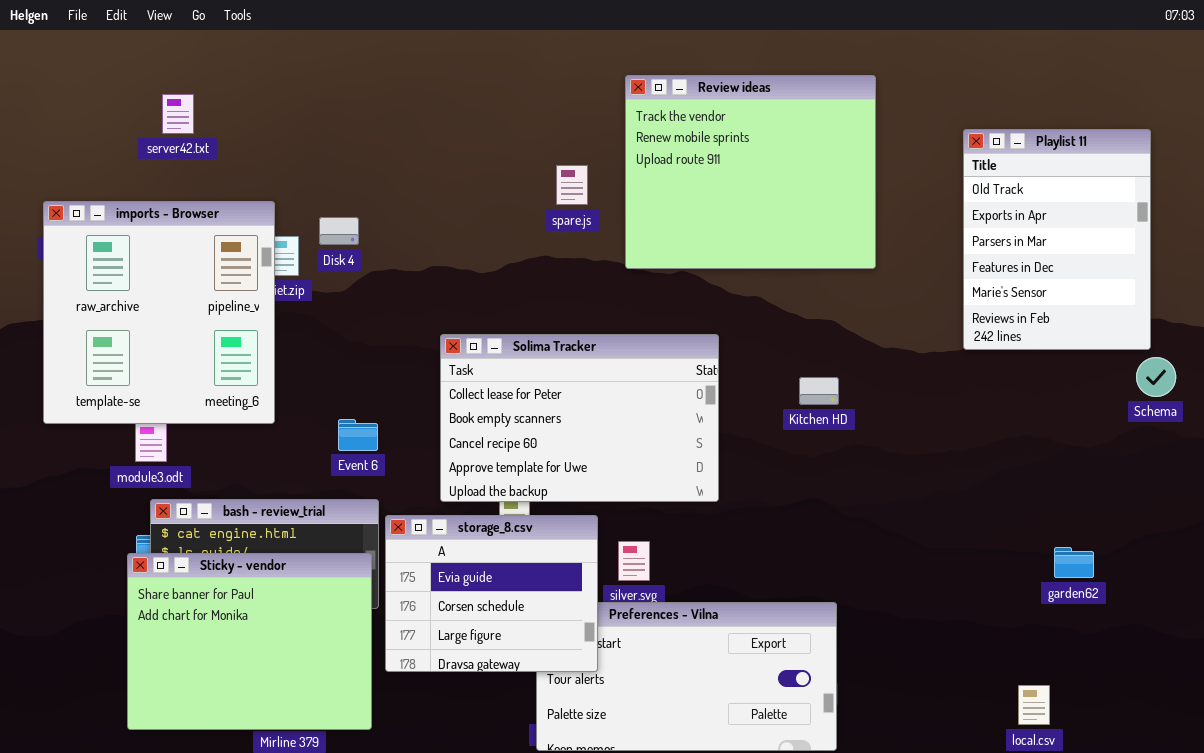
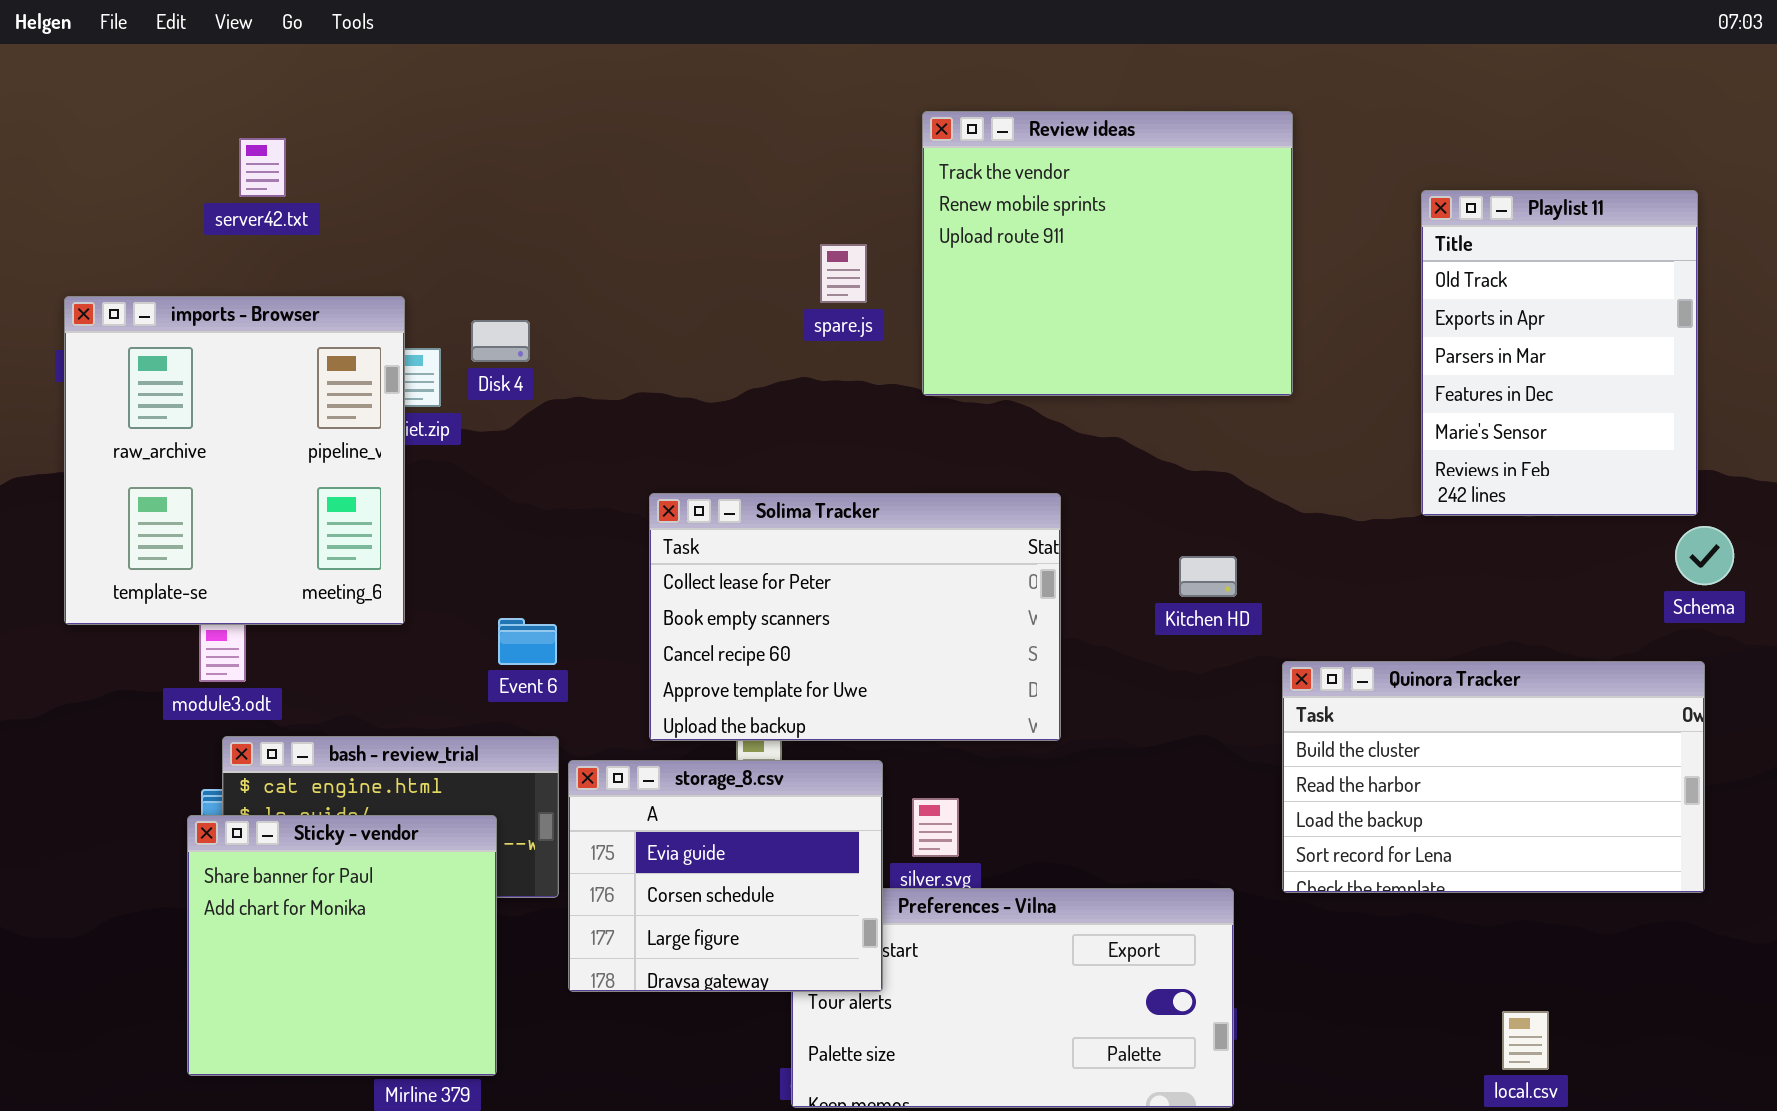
Quinora Tracker: none -> [1282,661,1705,893], opened
Sticky - vendor: [127,553,372,730] -> [187,815,497,1076], resized

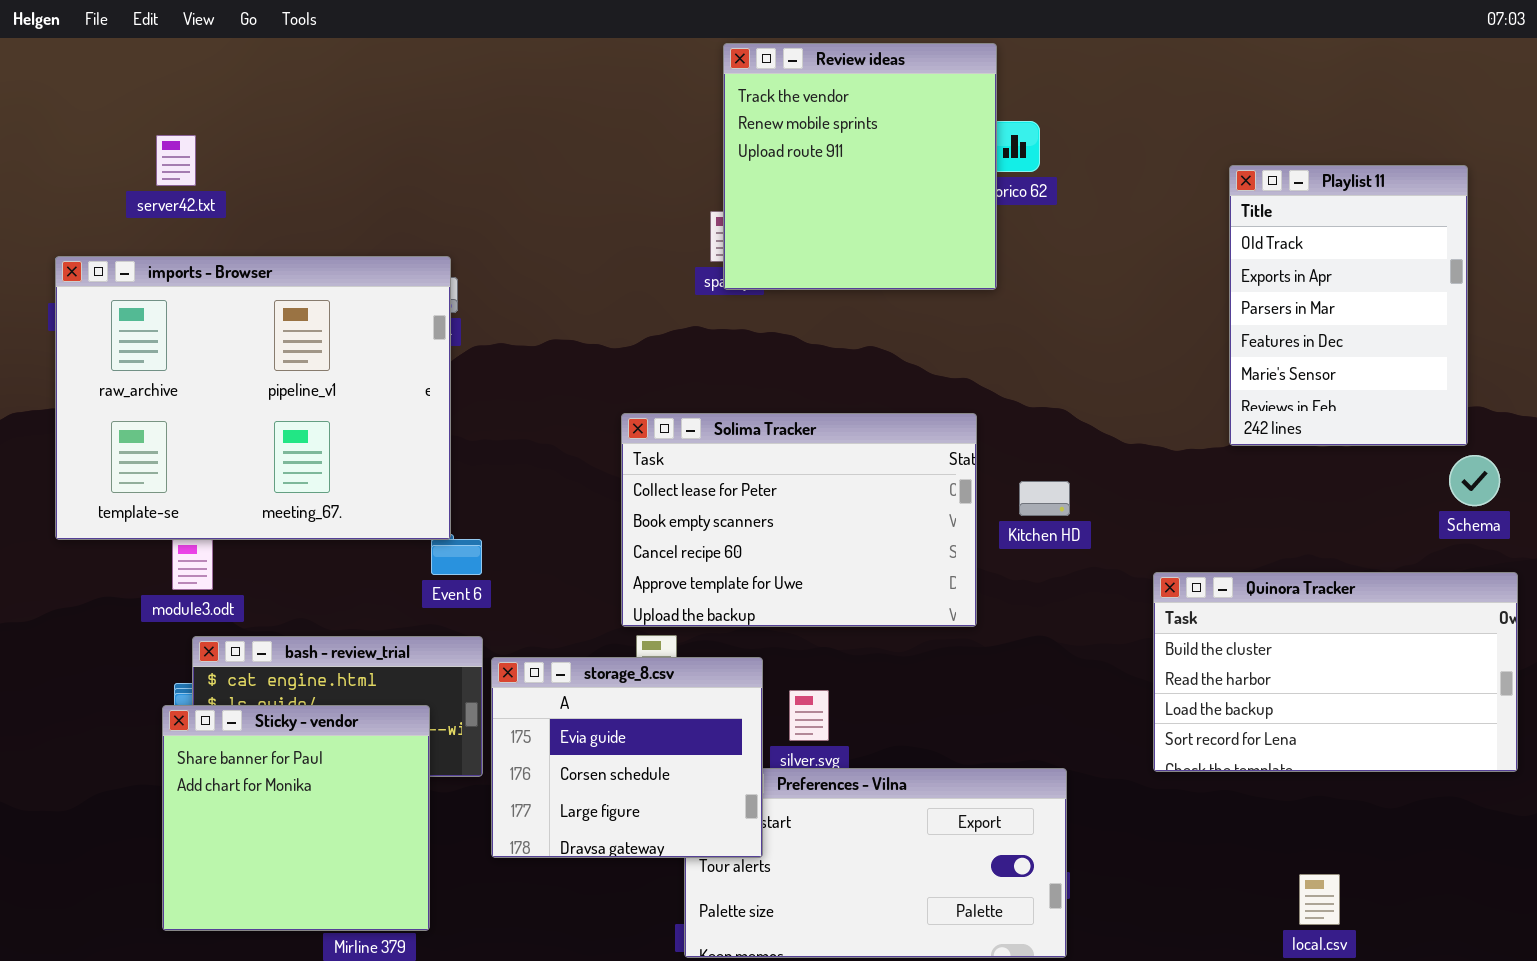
Review ideas: [922,111,1293,396] -> [723,43,997,290], moved, resized
server42.txt: [239,138,286,197] -> [156,135,196,186], moved
imports - Browser: [64,296,405,625] -> [55,256,451,540], resized
Solima Tracker: [649,493,1061,741] -> [621,413,977,627], moved
Quinora Tracker: [1282,661,1705,893] -> [1153,572,1518,772], moved

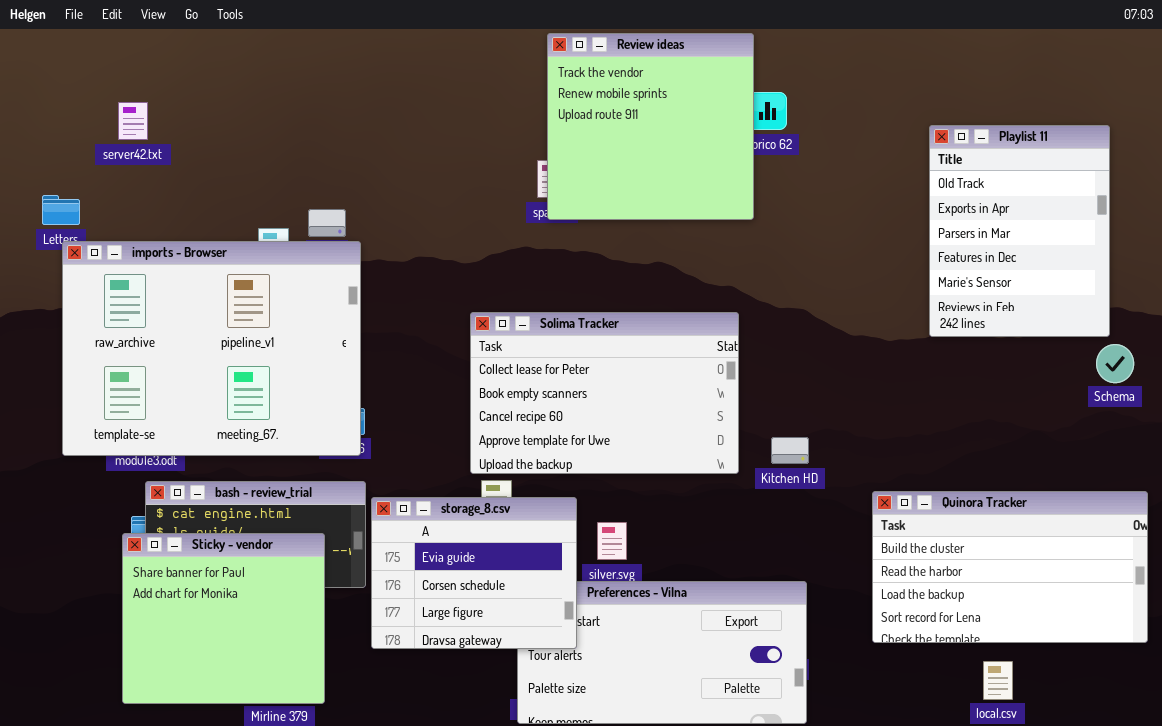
imports - Browser: [55,256,451,540] -> [62,241,361,456], moved
Kitchen HD: [1019,481,1070,516] -> [771,437,809,464], moved
Quinora Tracker: [1153,572,1518,772] -> [872,491,1148,643], moved

